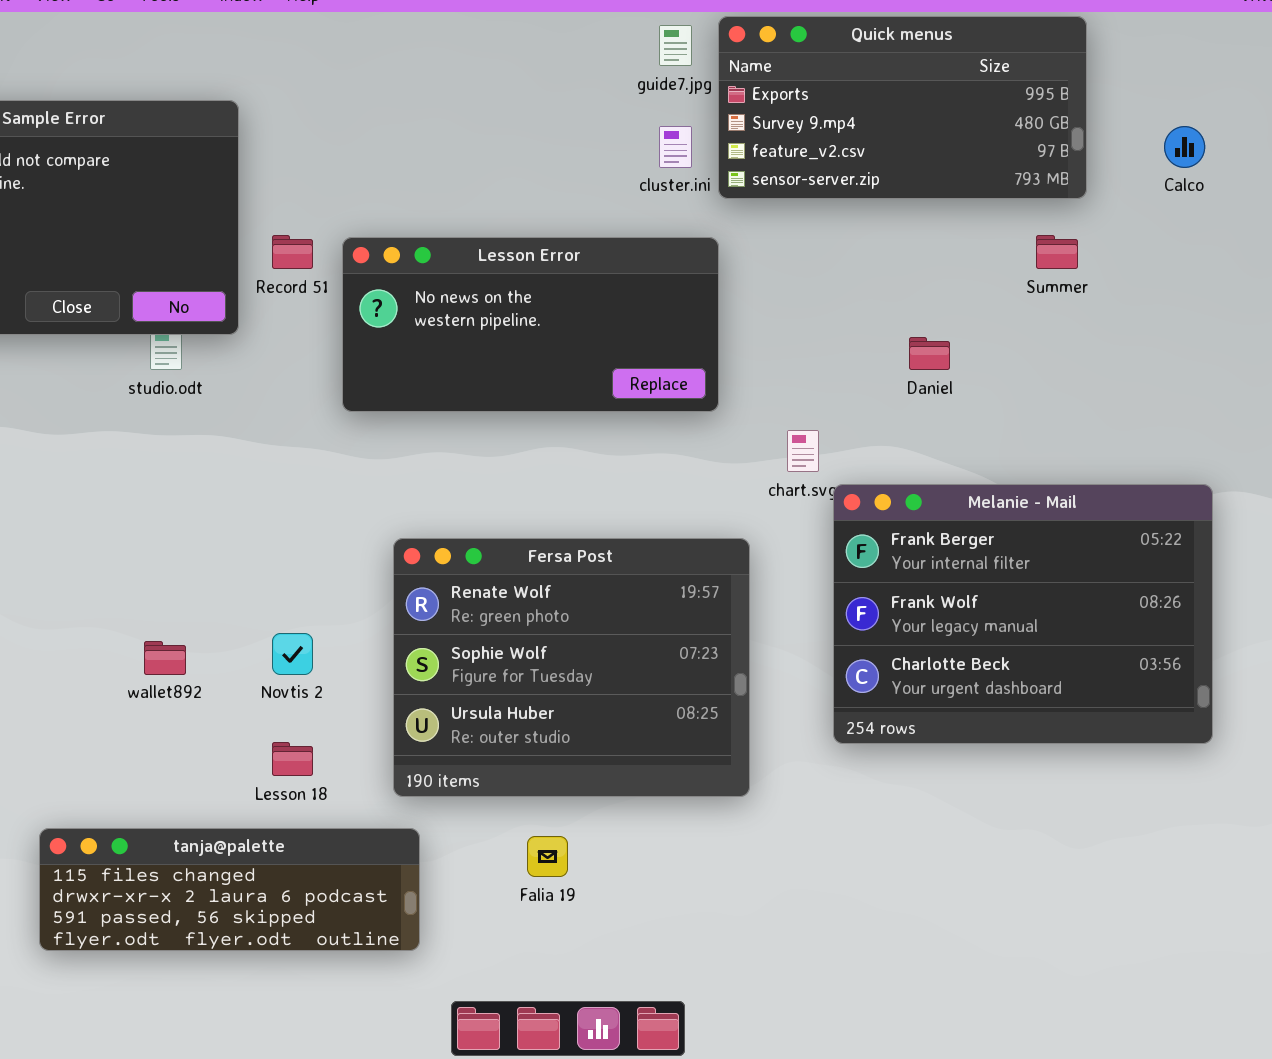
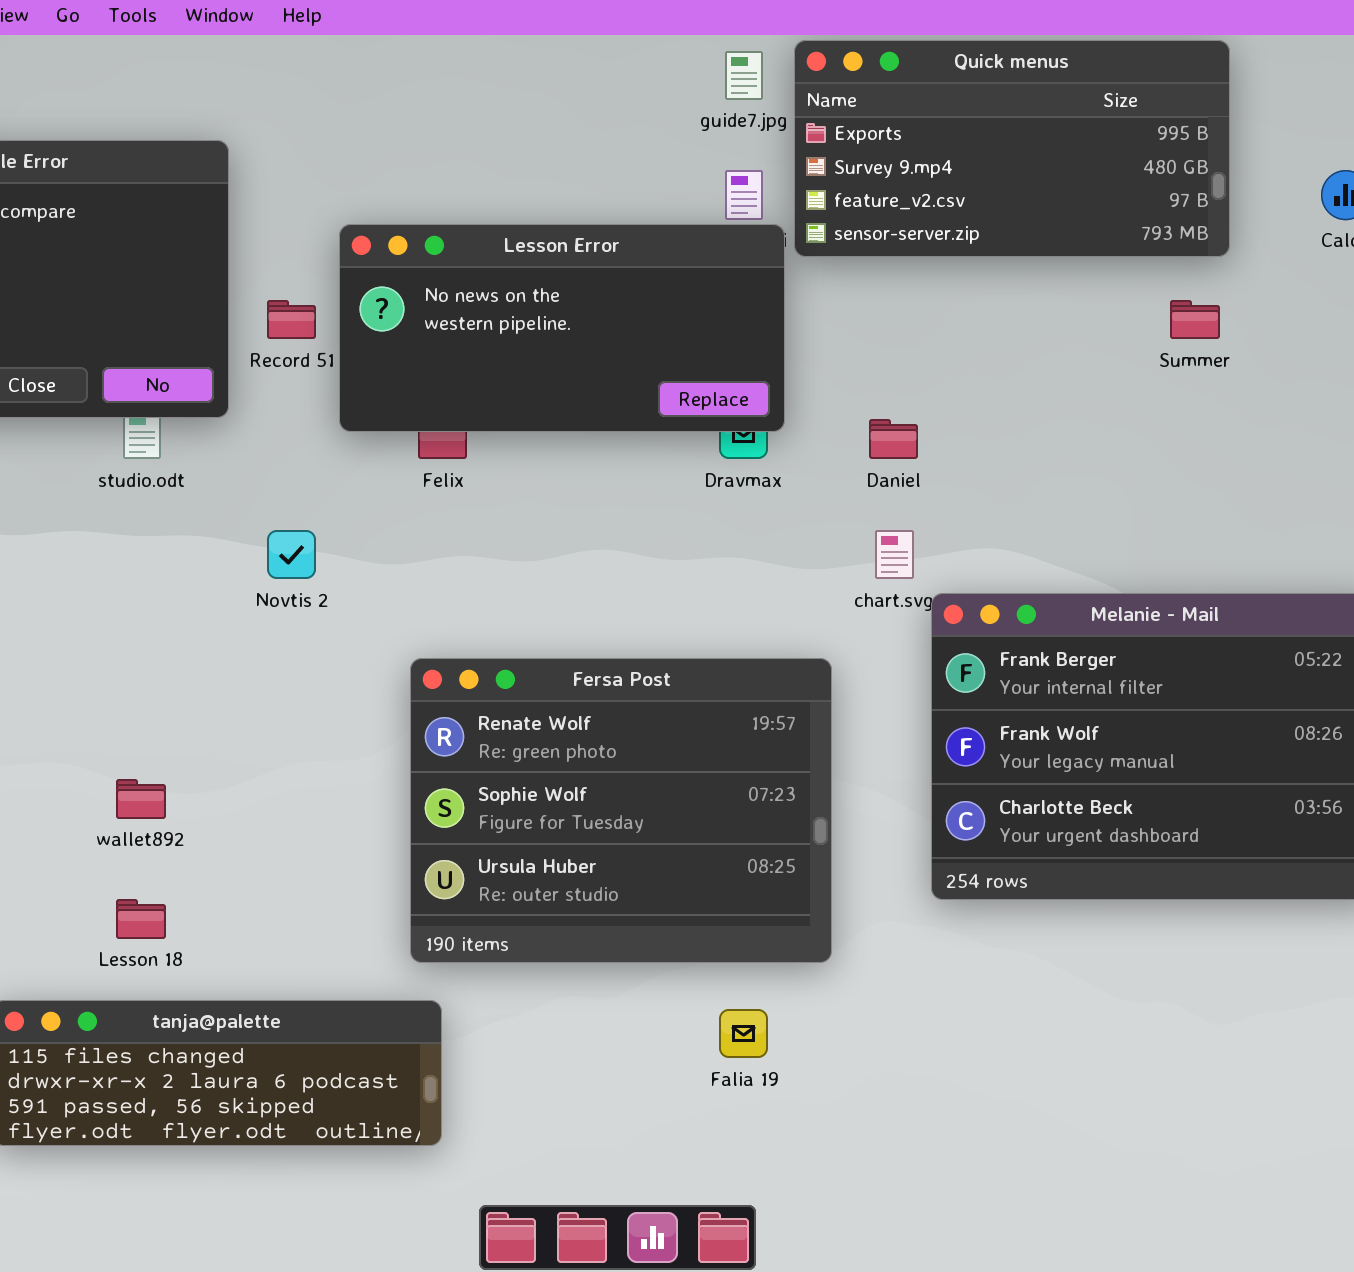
Lesson Error: [342,237,719,412] -> [339,224,785,432], moved
Daniel: [909,337,950,370] -> [869,419,918,459], moved
Novtis 2: [272,633,313,675] -> [267,530,316,579], moved
Lesson 18: [272,742,313,776] -> [116,899,166,939], moved
Falia 19: [527,836,568,877] -> [719,1009,768,1058], moved

